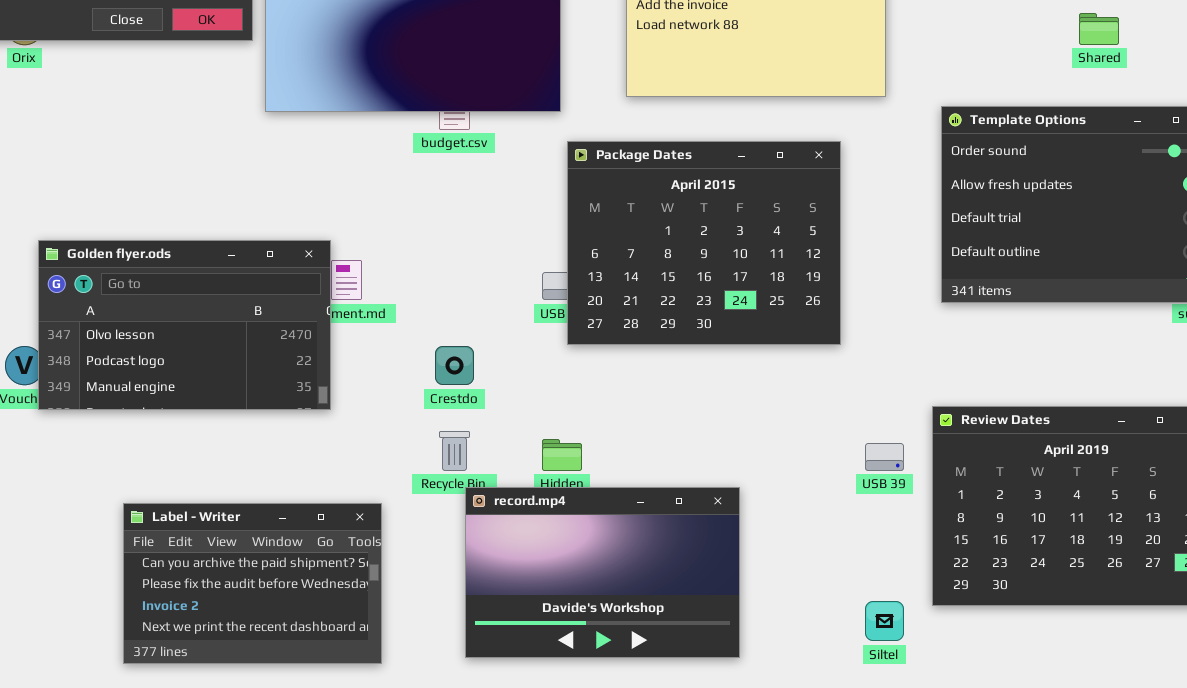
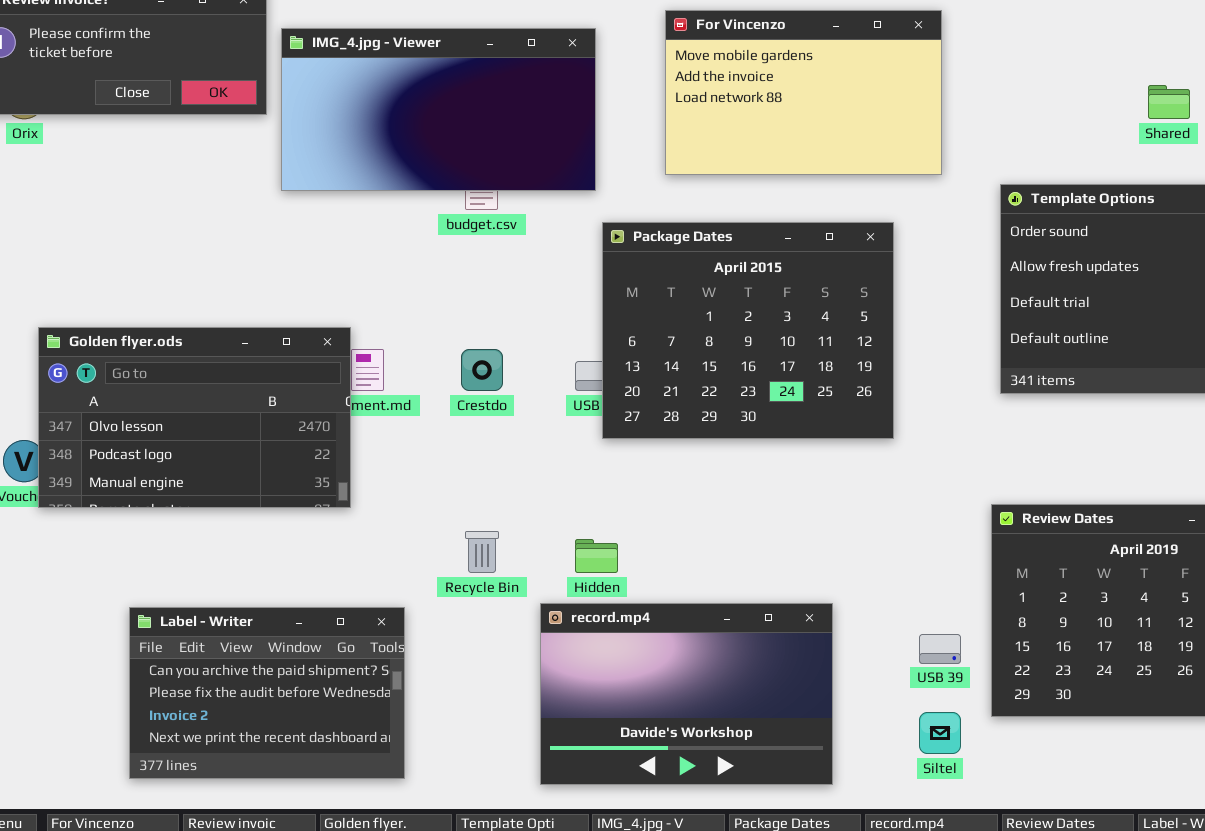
Crestdo: [435,346,474,385] -> [461,349,503,391], moved
USB 39: [865,443,904,471] -> [919,634,961,664], moved
record.mp4: [465,487,740,658] -> [540,603,833,785], moved

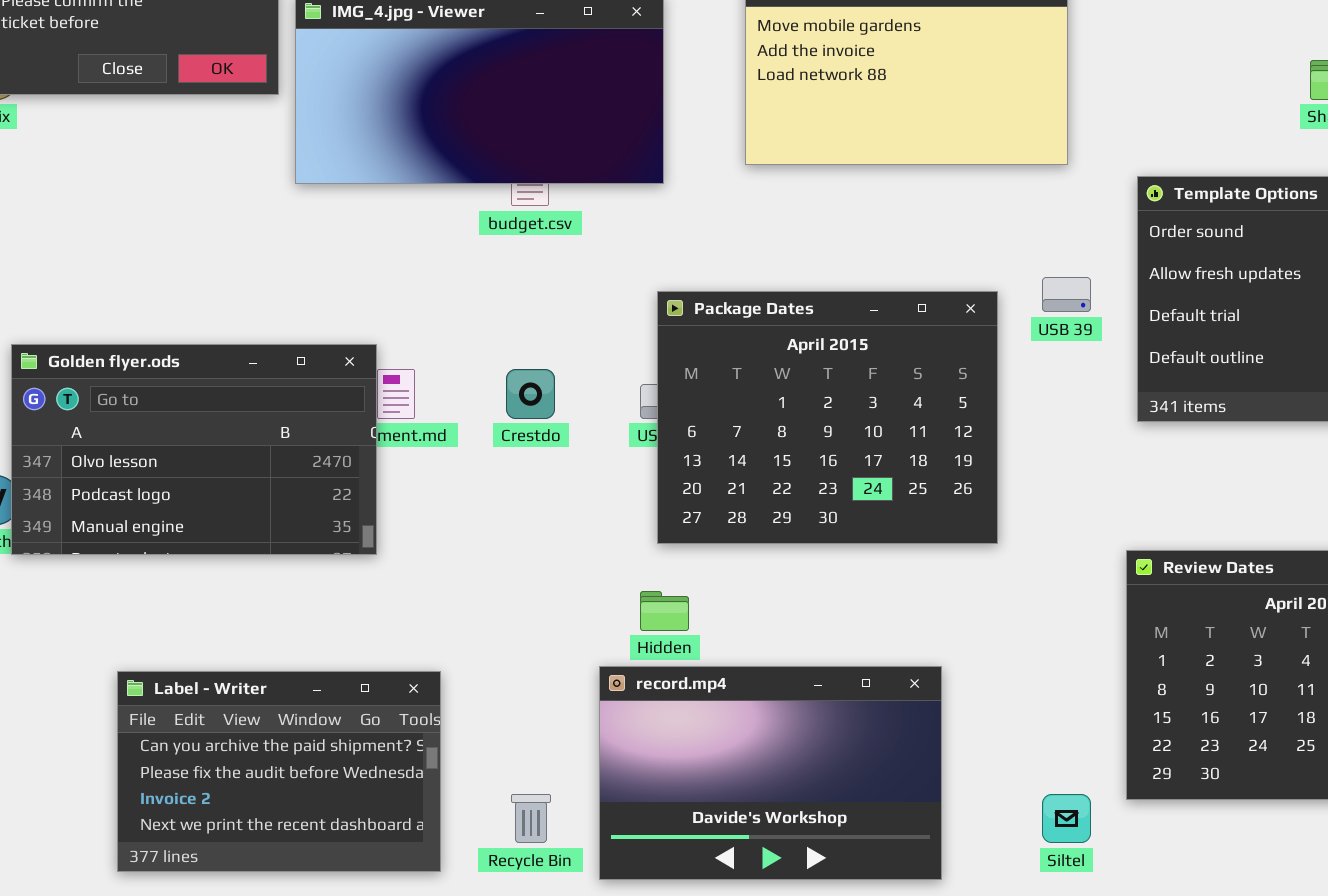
Package Dates: [602,222,894,439] -> [657,291,998,544], moved
Recycle Bin: [465,531,499,573] -> [511,794,551,843], moved
USB 39: [919,634,961,664] -> [1042,277,1091,312], moved

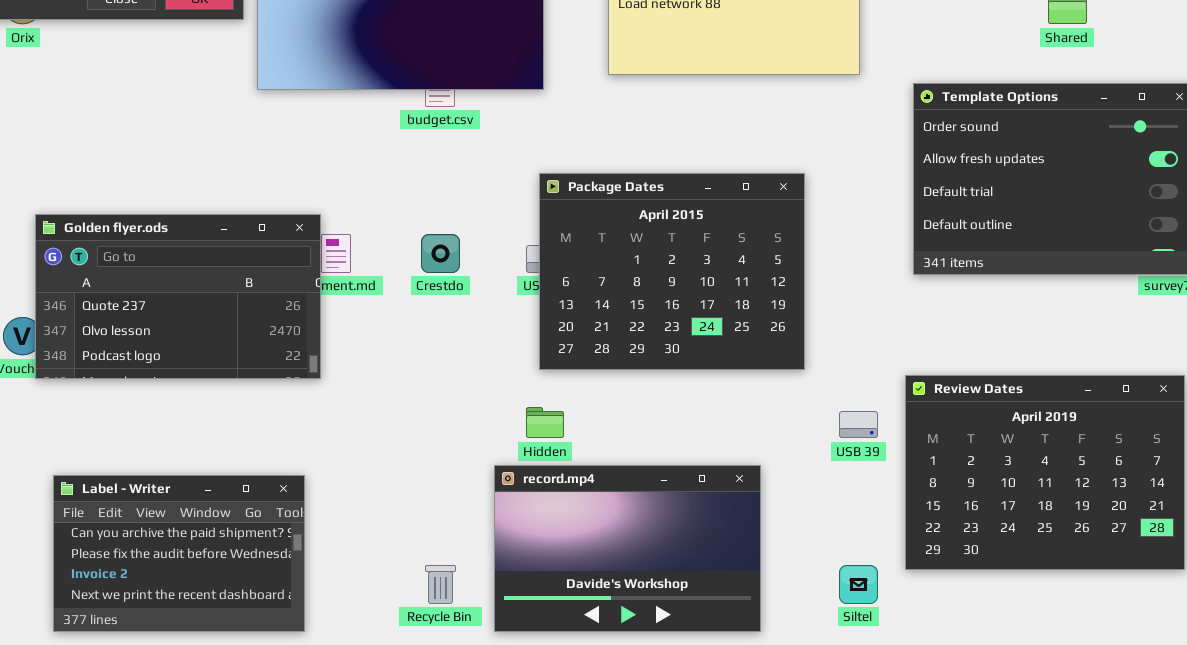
USB 39: [1042,277,1091,312] -> [839,411,878,438], moved
Golden flyer.ods: [11,344,377,555] -> [35,214,321,379], scrolled up 1 row
Label - Writer: [117,671,441,872] -> [53,475,305,632], moved

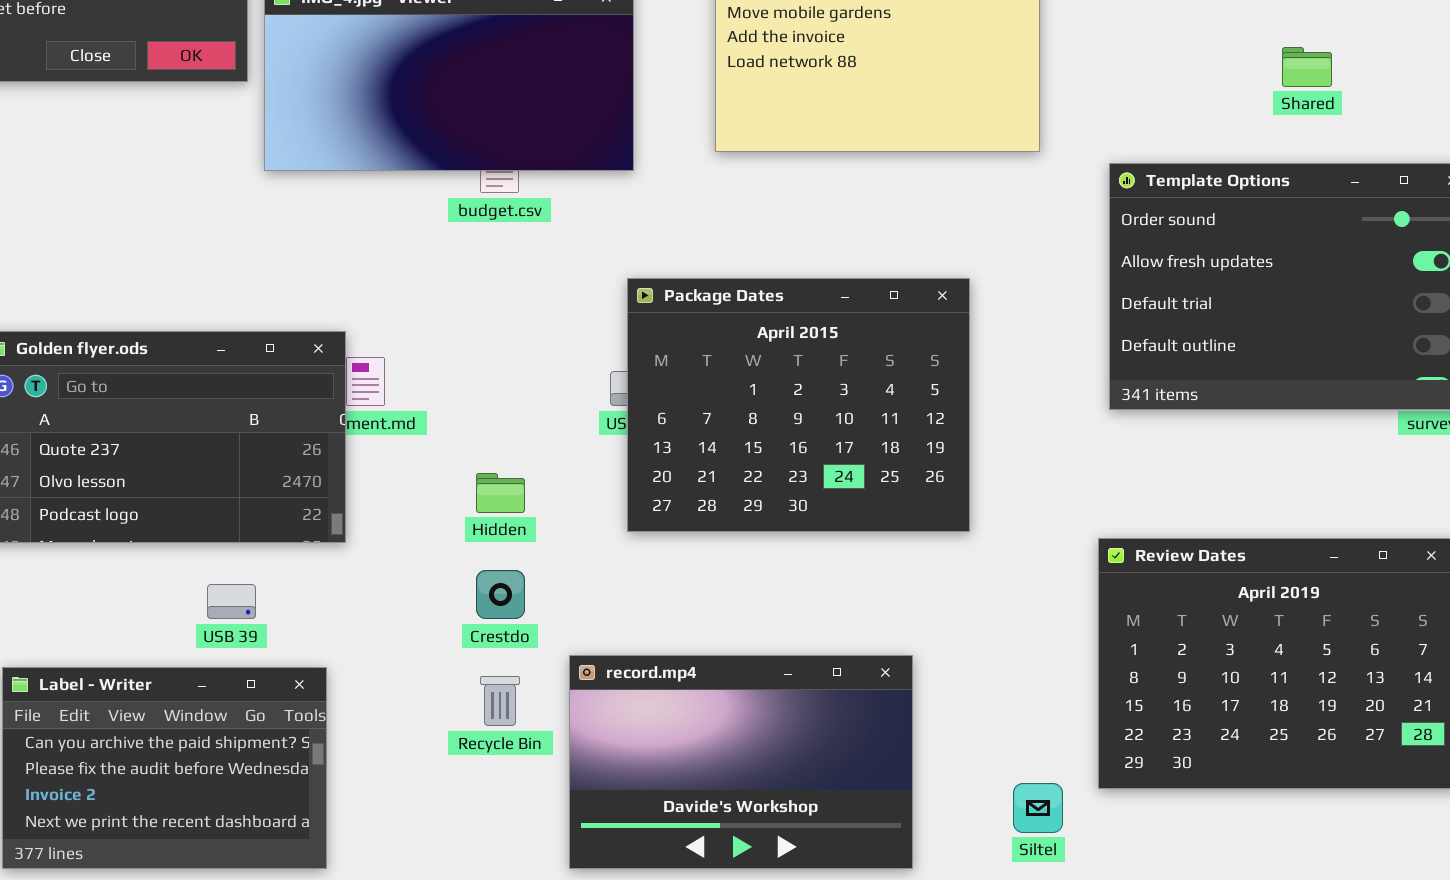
Crestdo: [421,234,460,273] -> [476,570,525,619], moved
Hidden: [526,407,564,438] -> [476,473,525,513], moved
USB 39: [839,411,878,438] -> [207,584,256,619], moved
Recycle Bin: [425,565,456,604] -> [480,676,520,726], moved

